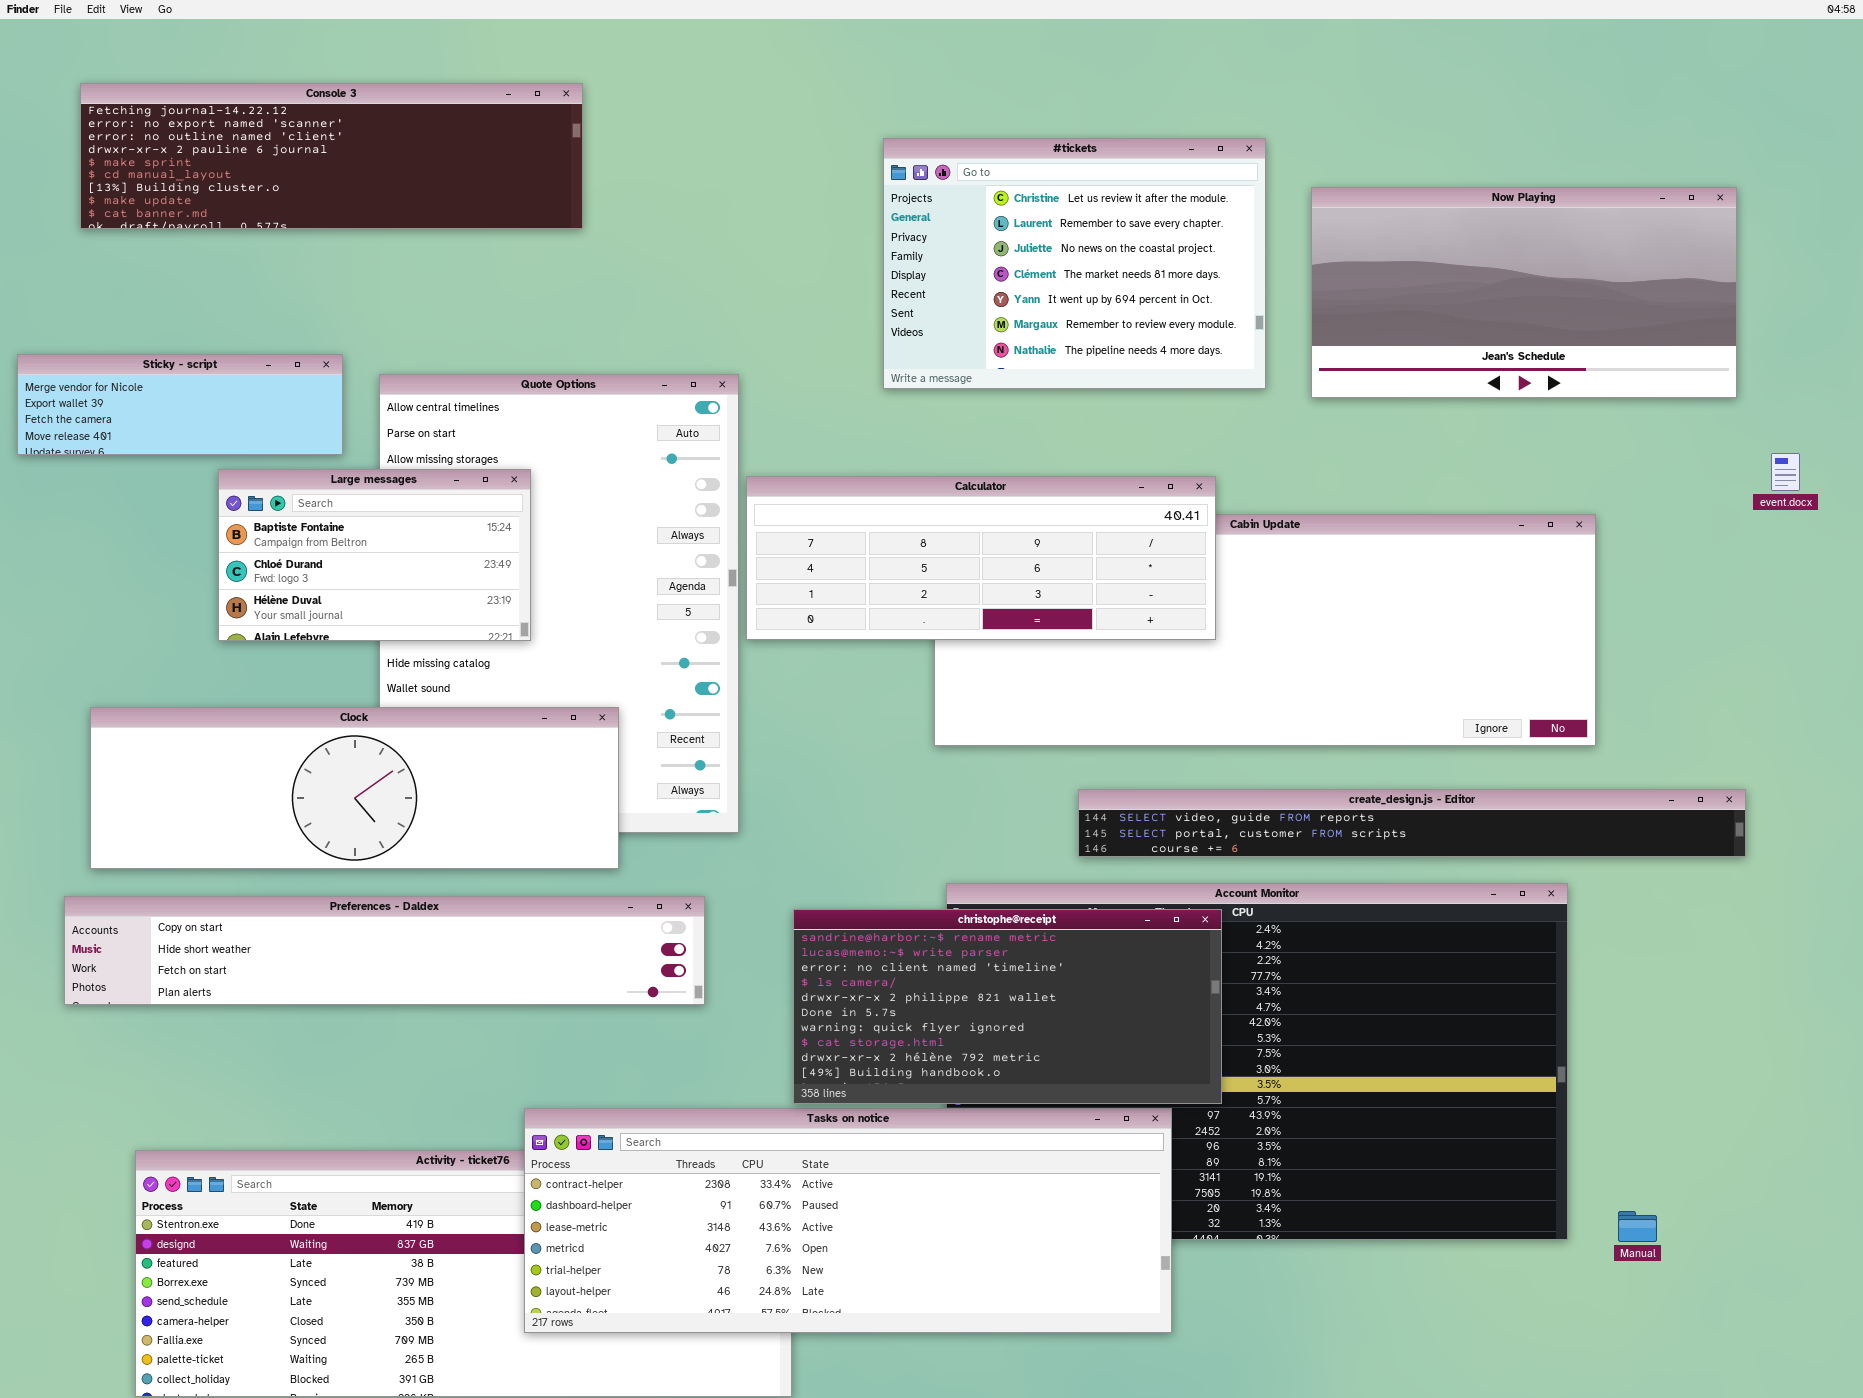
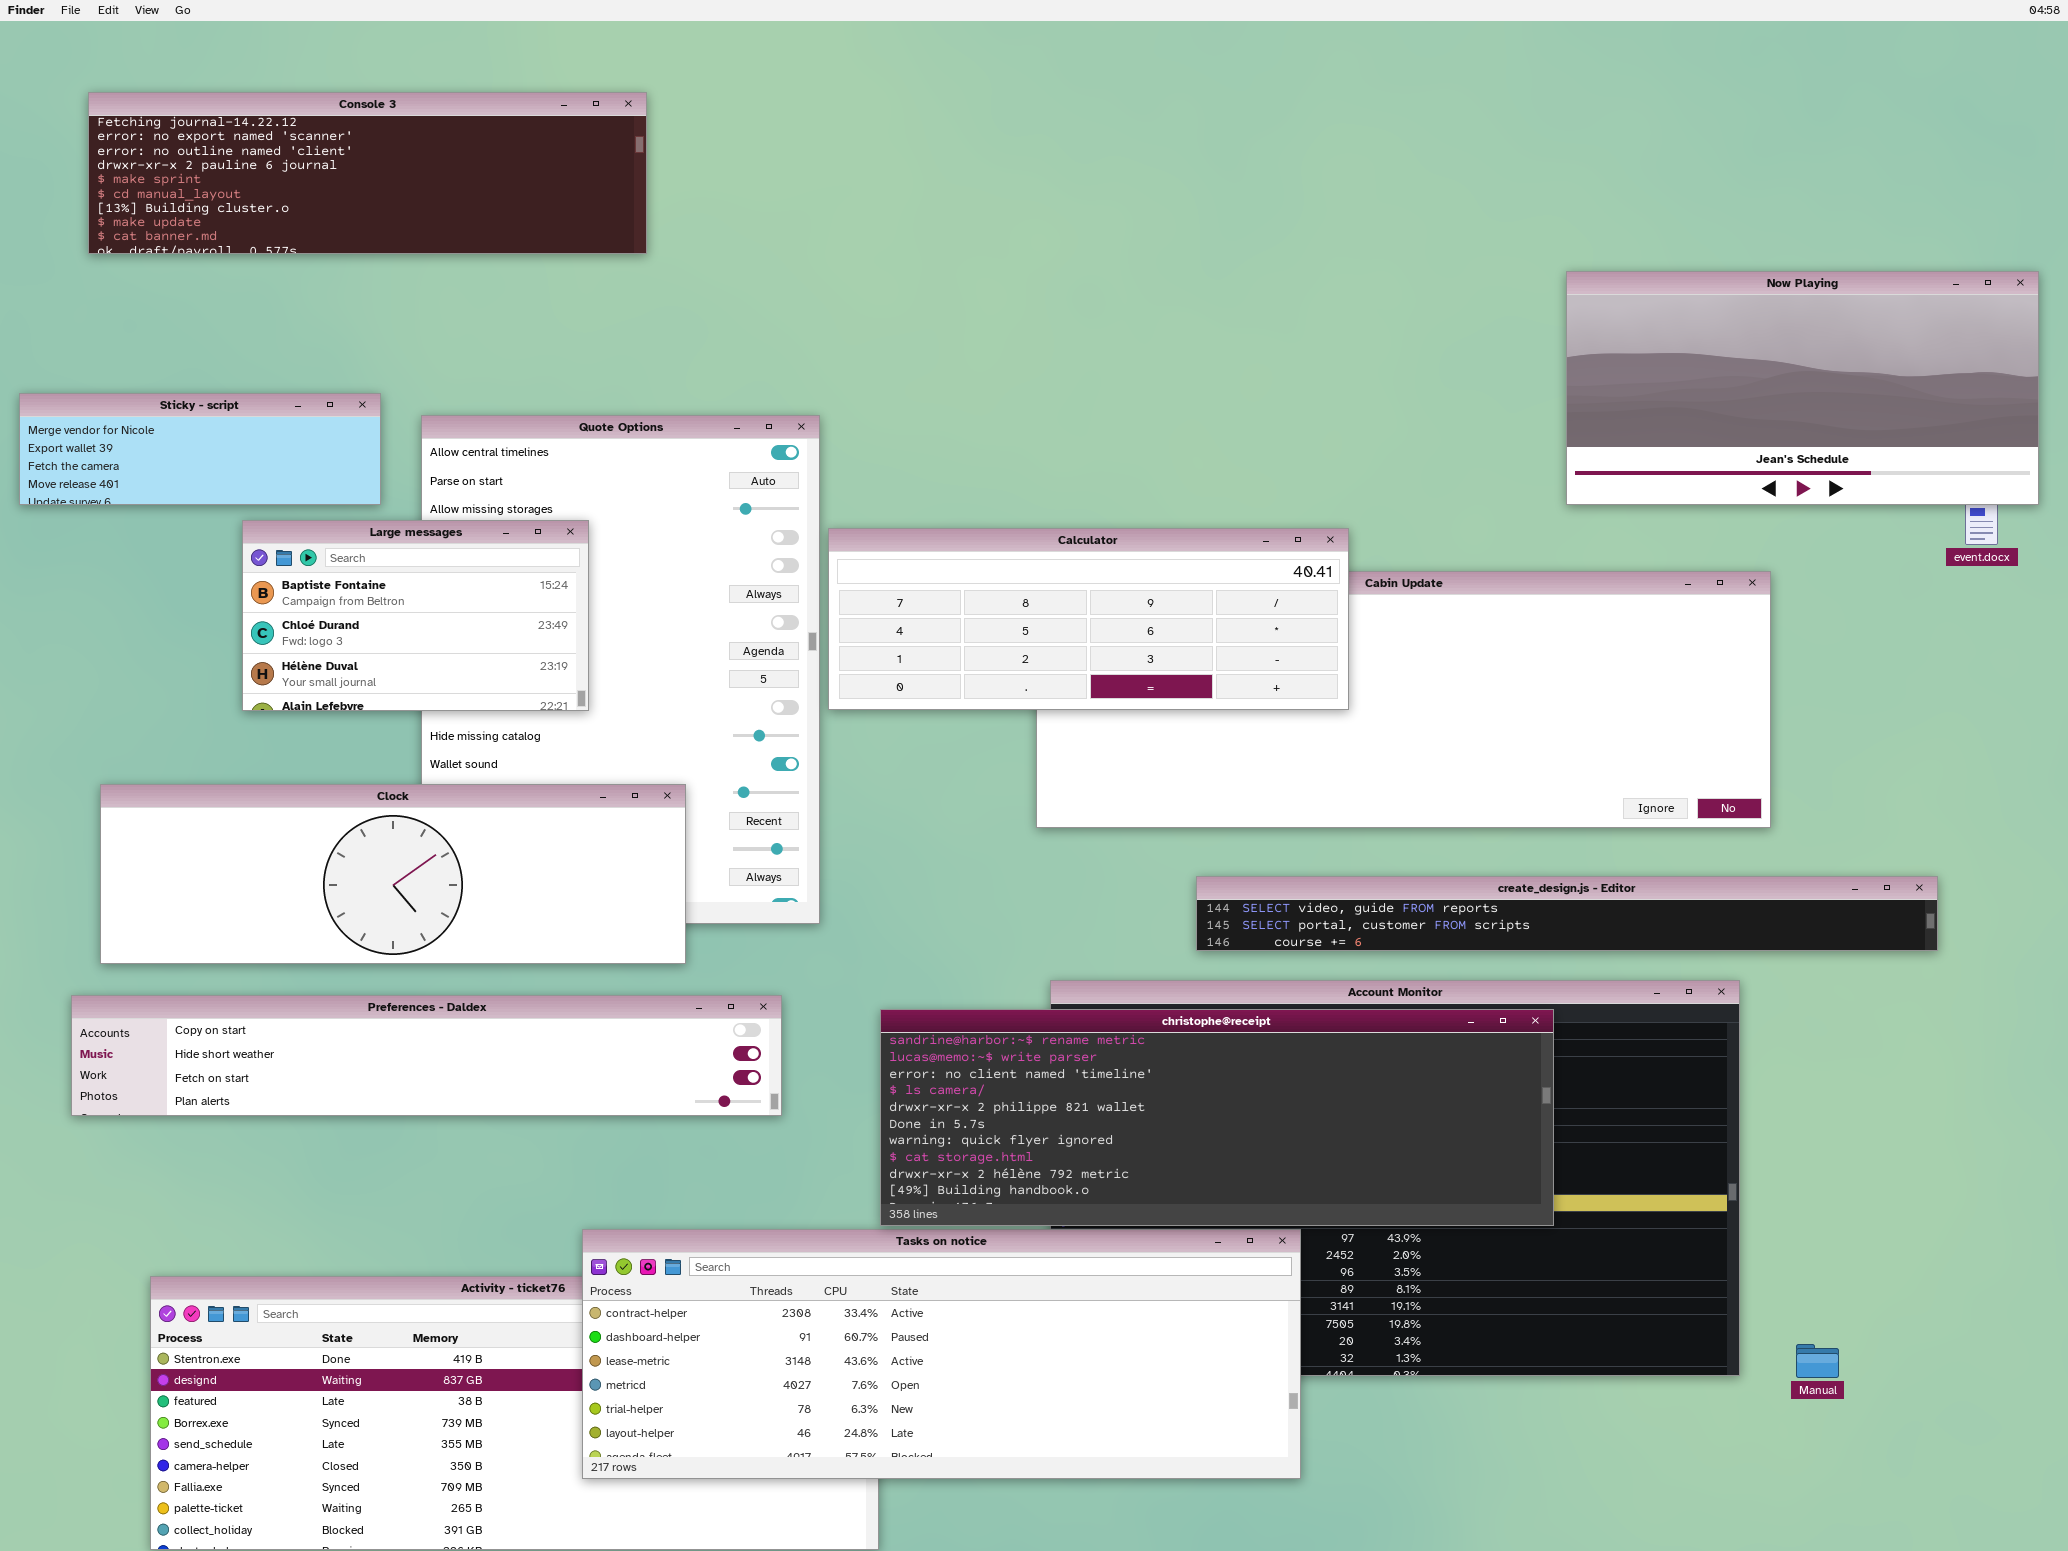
#tickets: [883,138,1266,389] -> none, closed
Now Playing: [1311,187,1737,398] -> [1566,271,2039,505], moved
christophe@receipt: [793,909,1222,1104] -> [880,1009,1554,1226], resized

